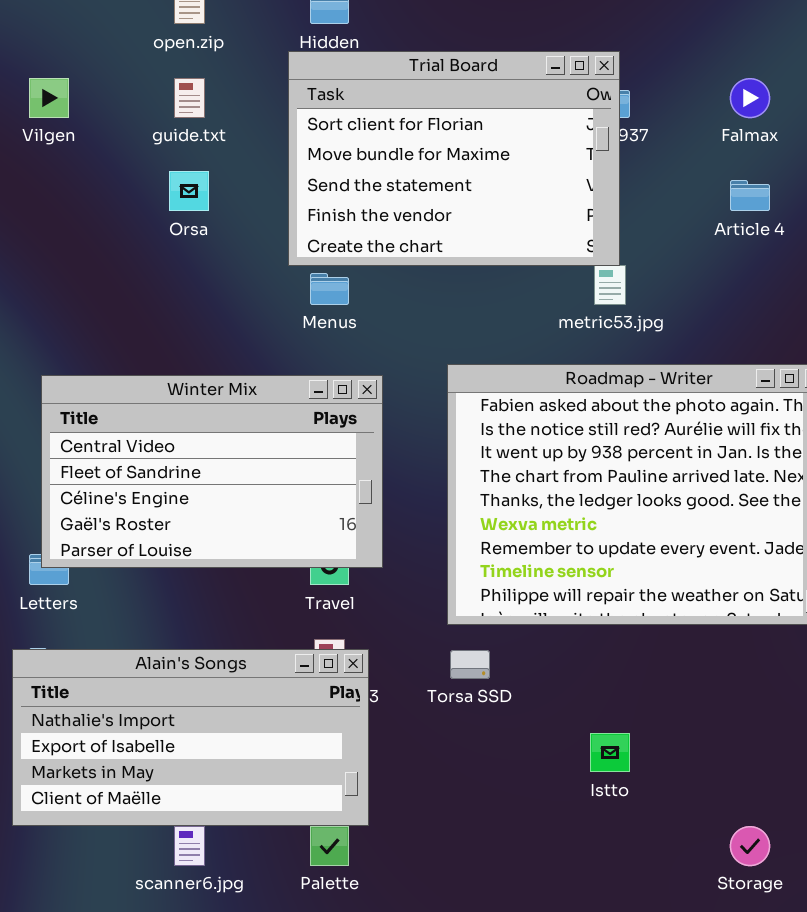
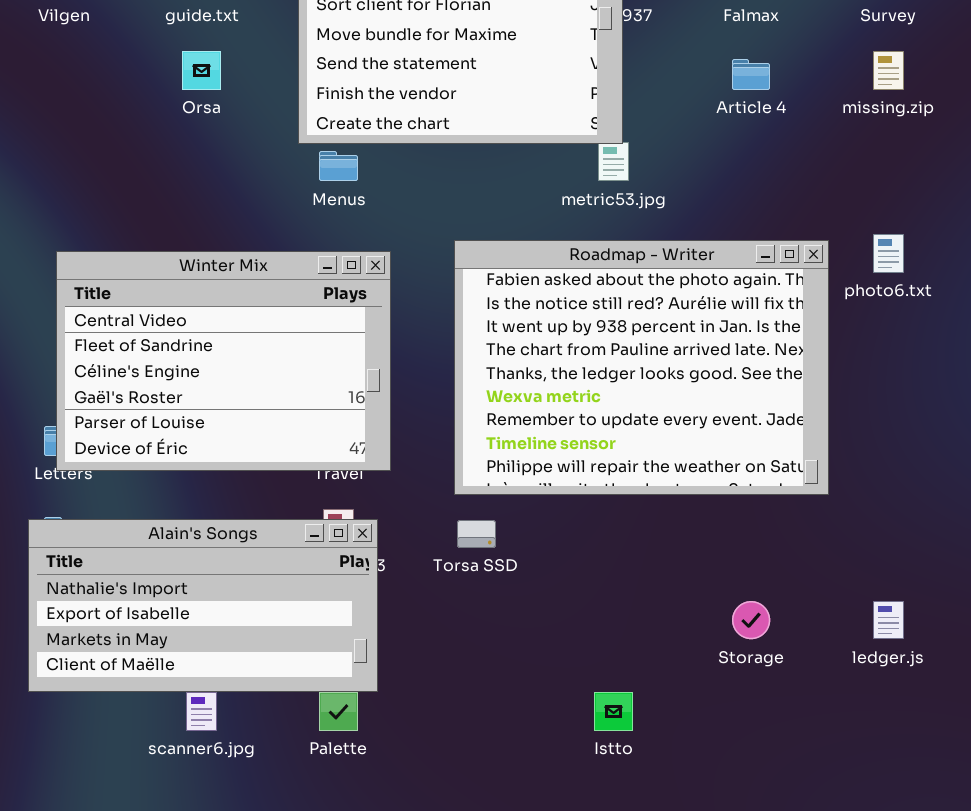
Winter Mix: [41,375,383,568] -> [56,251,391,471], resized
Istto: [590,733,630,772] -> [594,692,633,731], moved
Storage: [730,826,770,866] -> [732,601,770,639], moved

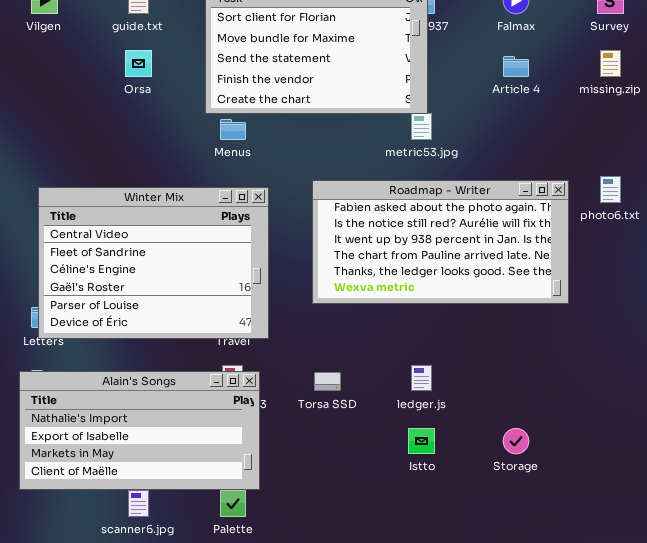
Roadmap - Writer: [454,240,829,495] -> [312,180,569,304], resized
ledger.js: [873,601,904,639] -> [411,365,432,391], moved
Istto: [594,692,633,731] -> [408,428,435,454], moved

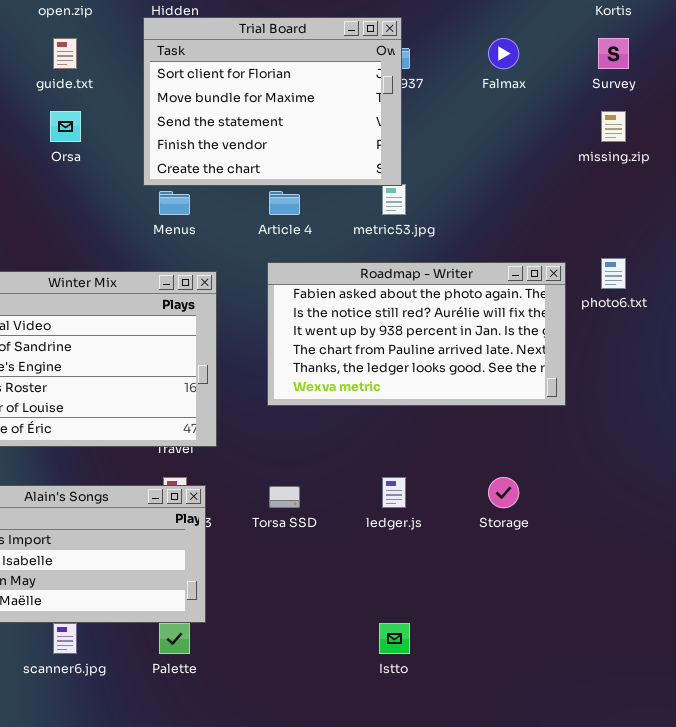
Article 4: [503,56,529,77] -> [269,191,300,215], moved
Istto: [408,428,435,454] -> [379,623,410,654], moved
Storage: [503,428,529,454] -> [488,477,519,508], moved

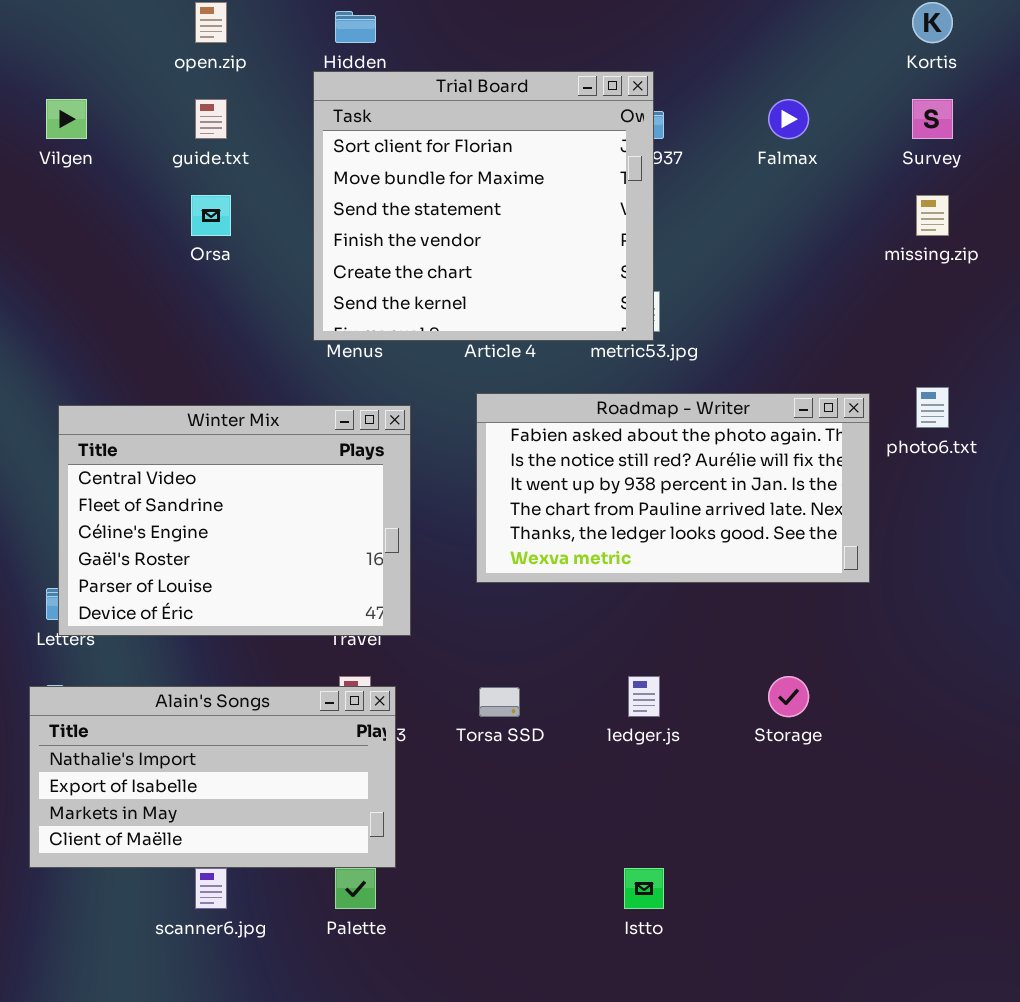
Trial Board: [143,17,402,186] -> [313,71,654,341], resized

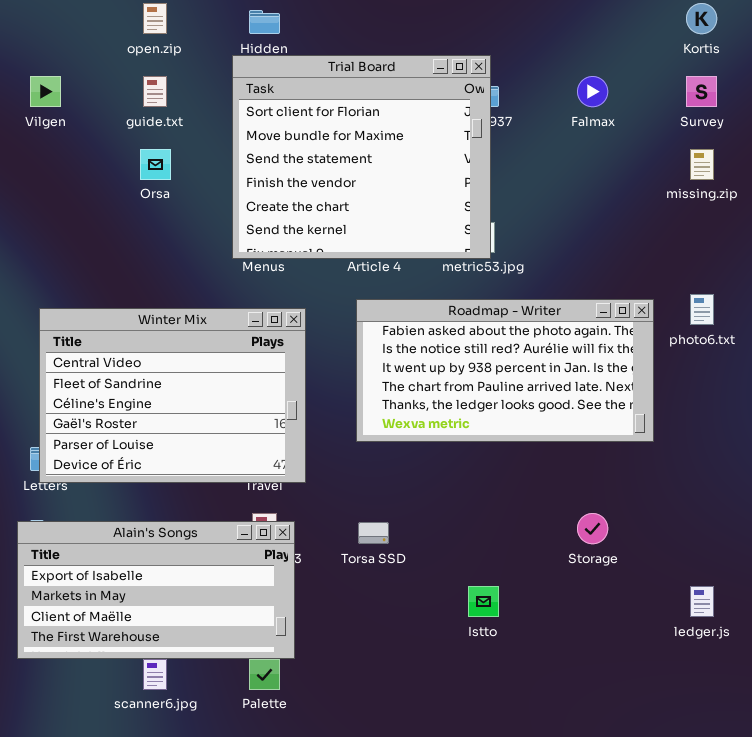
ledger.js: [628,676,660,717] -> [690,586,714,617], moved
Alain's Songs: [29,686,396,868] -> [17,521,295,659], scrolled down 1 row
Istto: [624,868,664,909] -> [468,586,499,617], moved

